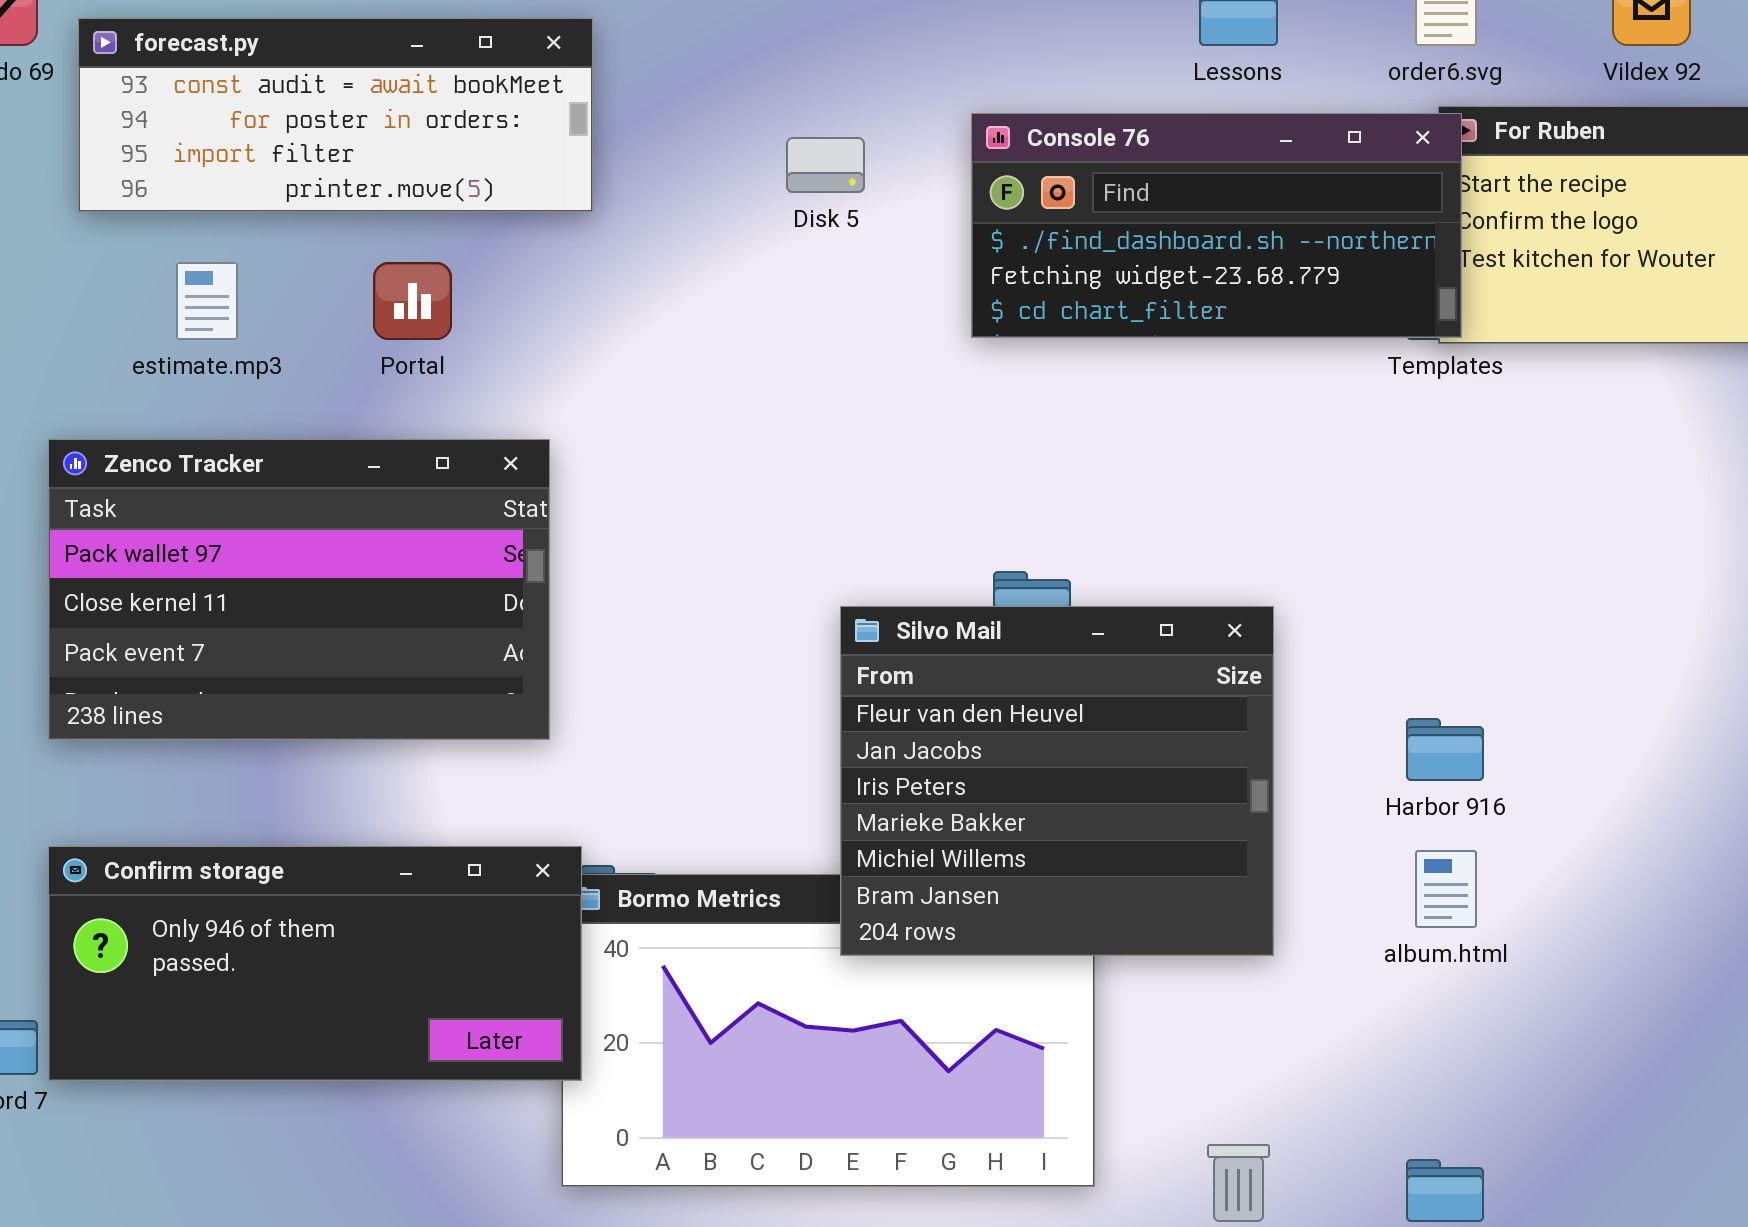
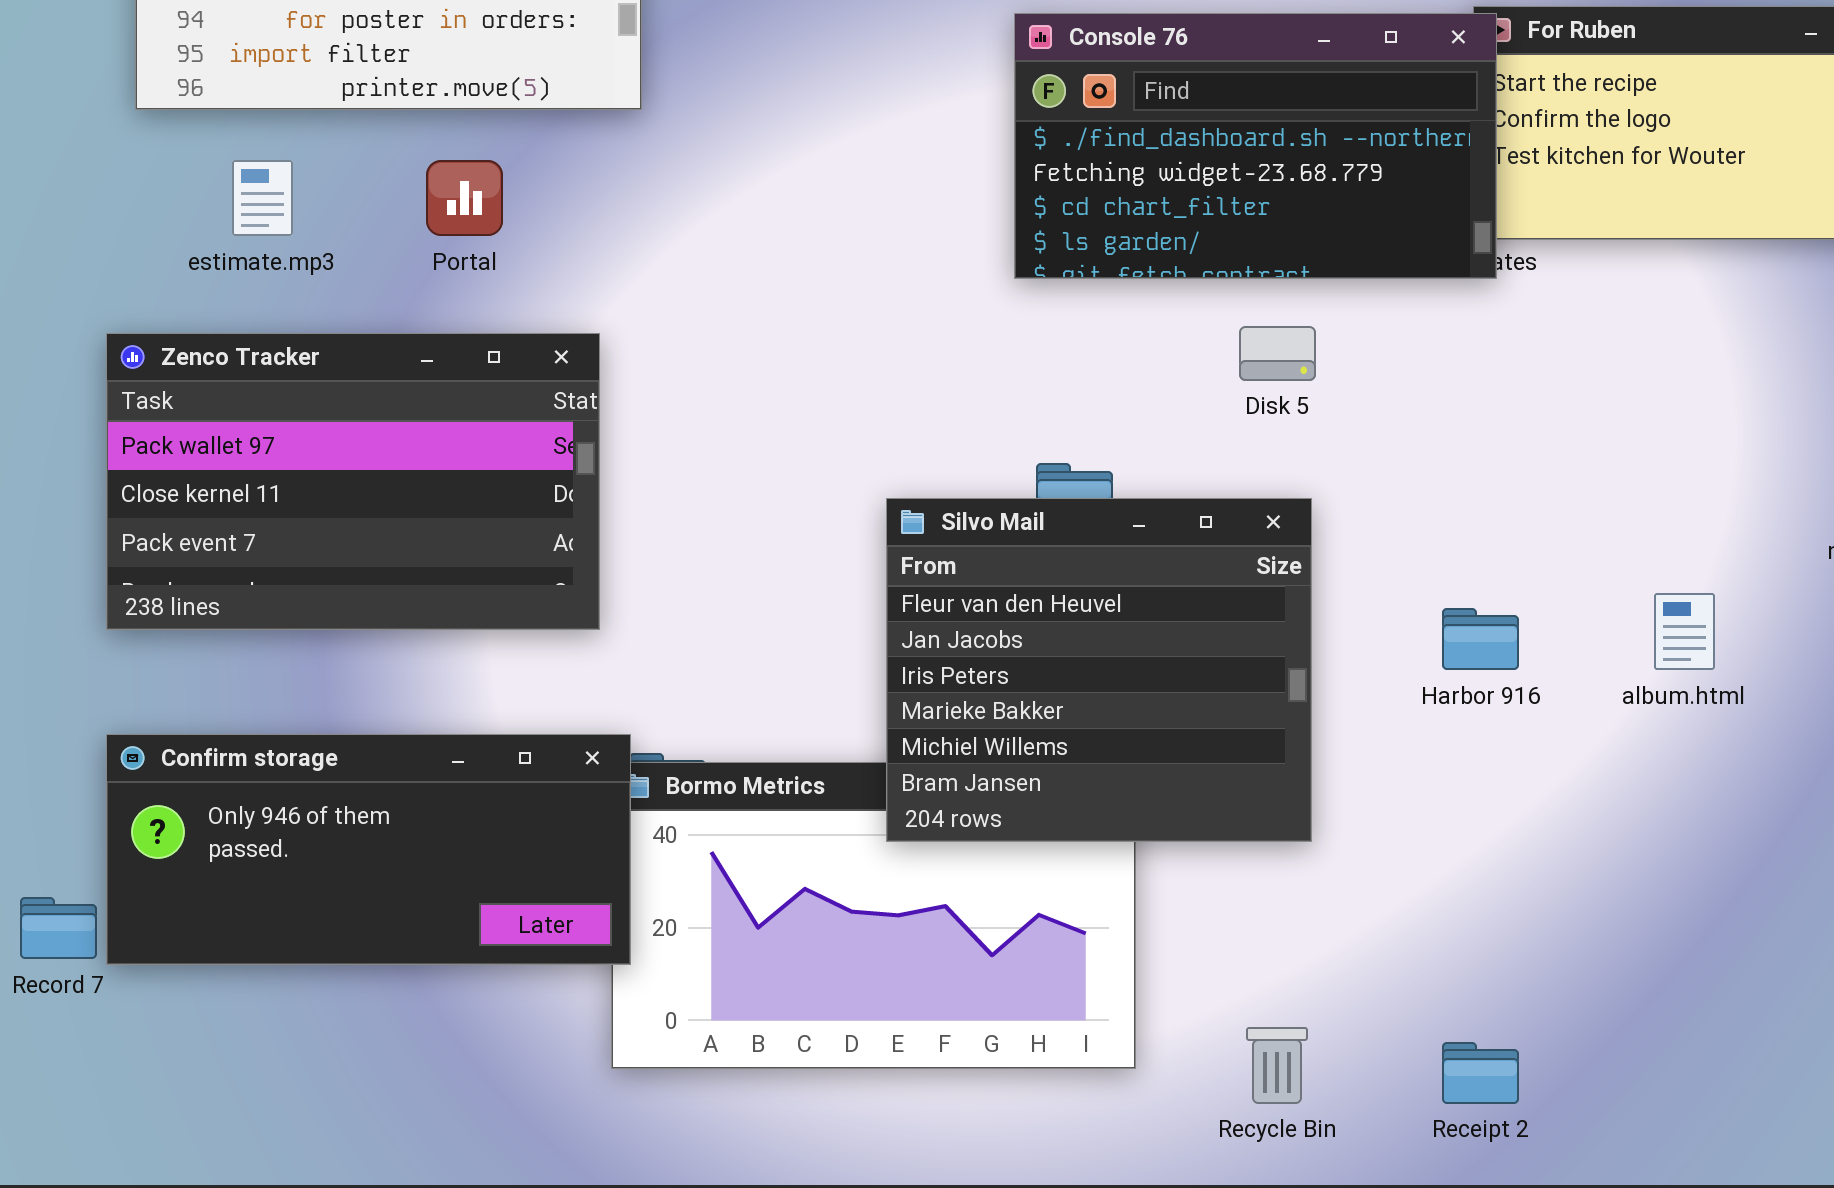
Console 76: [971,113,1462,338] -> [1014,13,1497,279], resized
Disk 5: [786,137,865,193] -> [1239,326,1316,381], moved
album.html: [1415,850,1477,928] -> [1654,593,1715,670], moved

